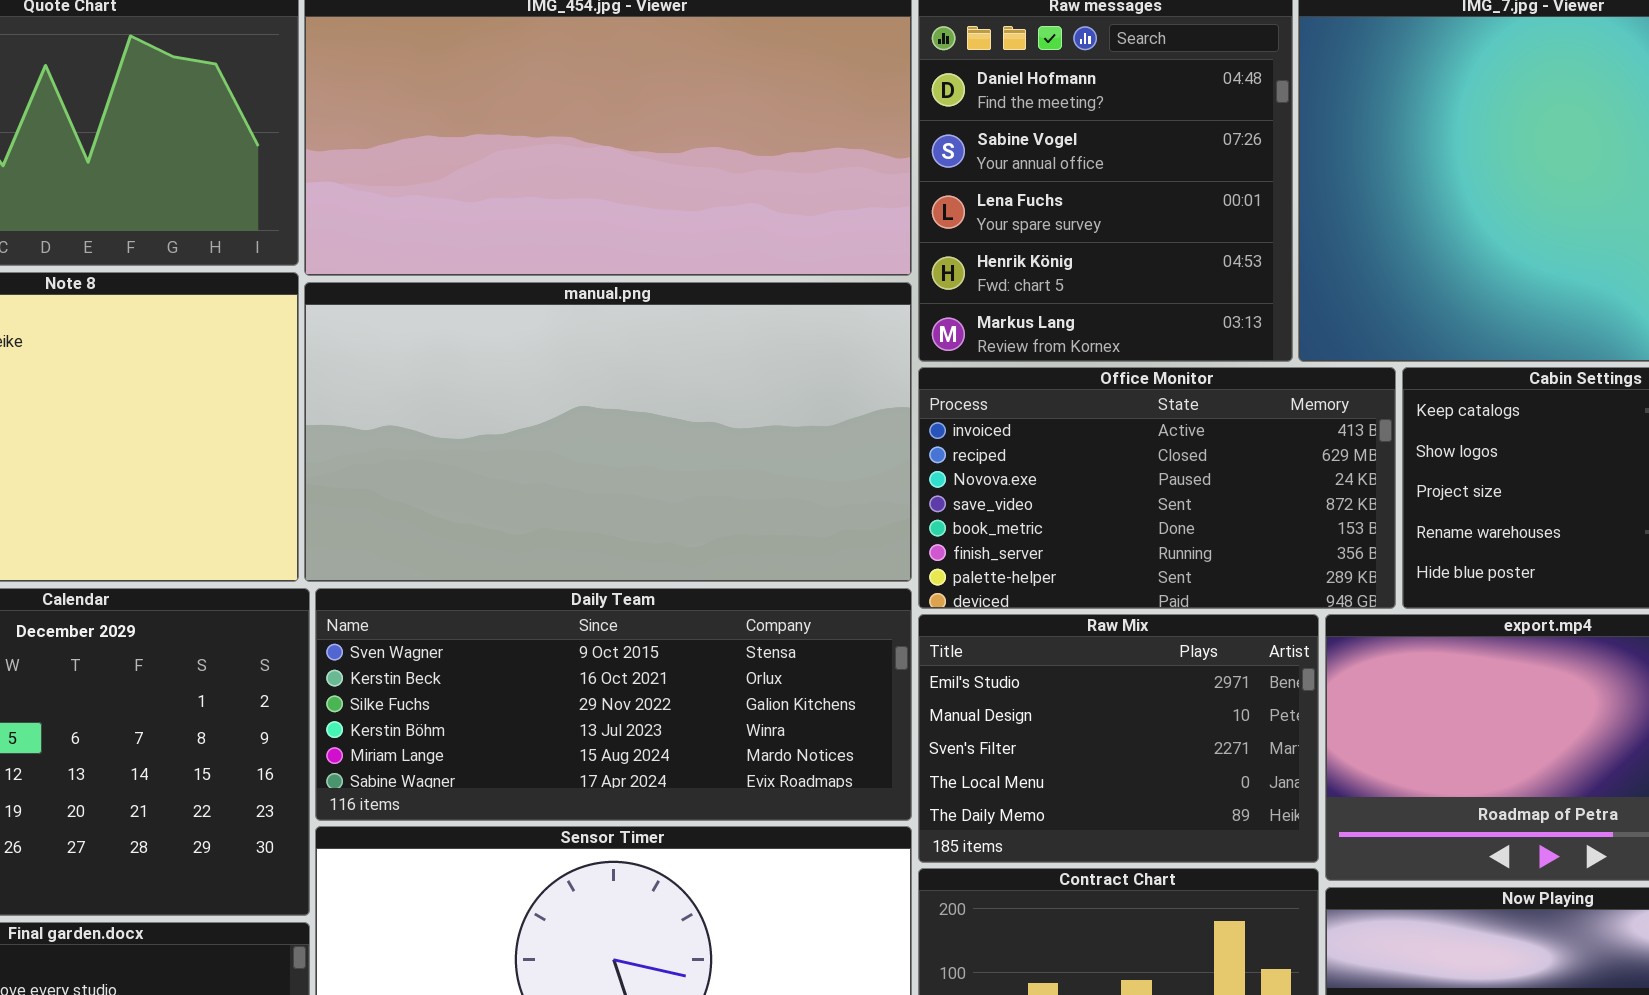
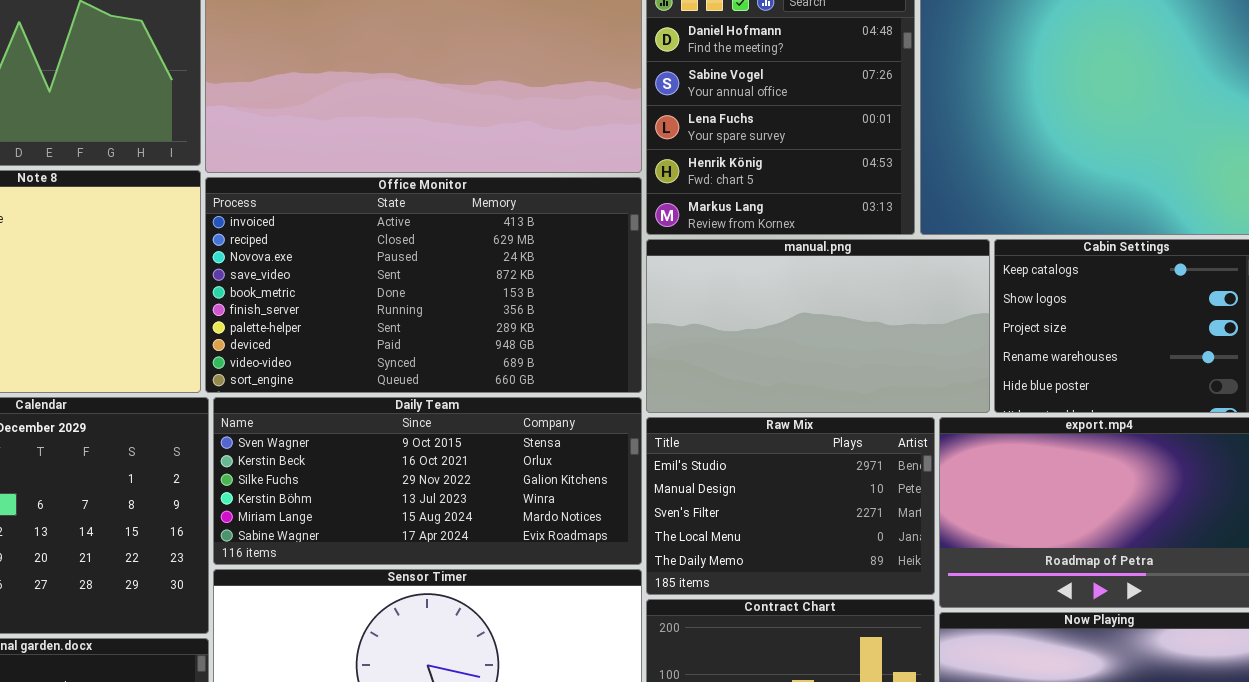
manual.png: [304,282,912,582] -> [646,239,990,413], moved, resized
Office Monitor: [918,367,1396,609] -> [205,177,642,393], moved, resized

